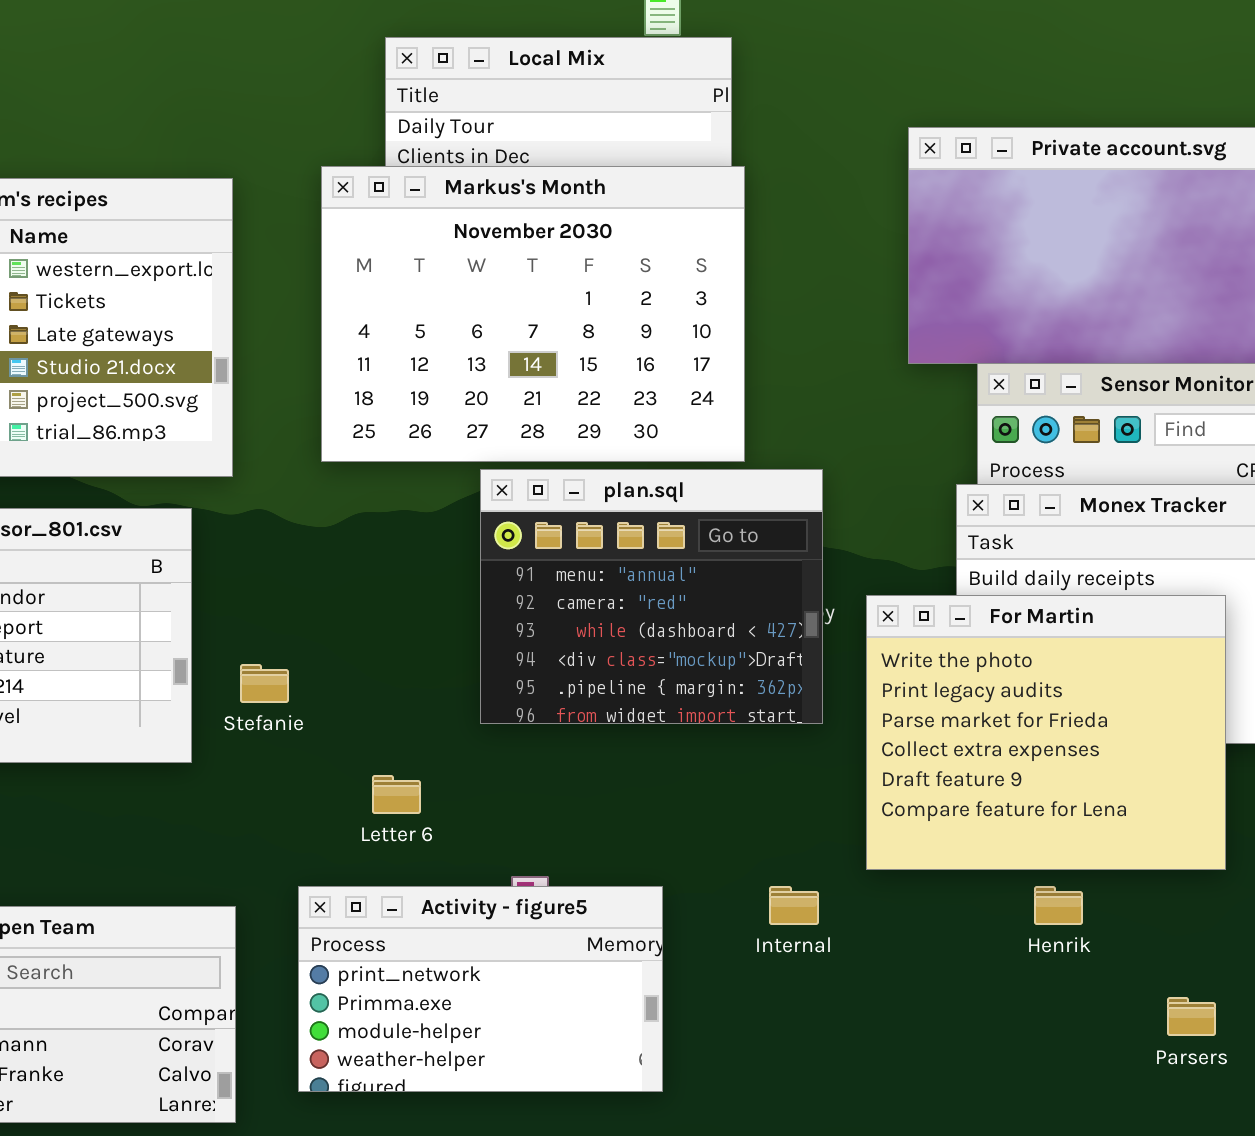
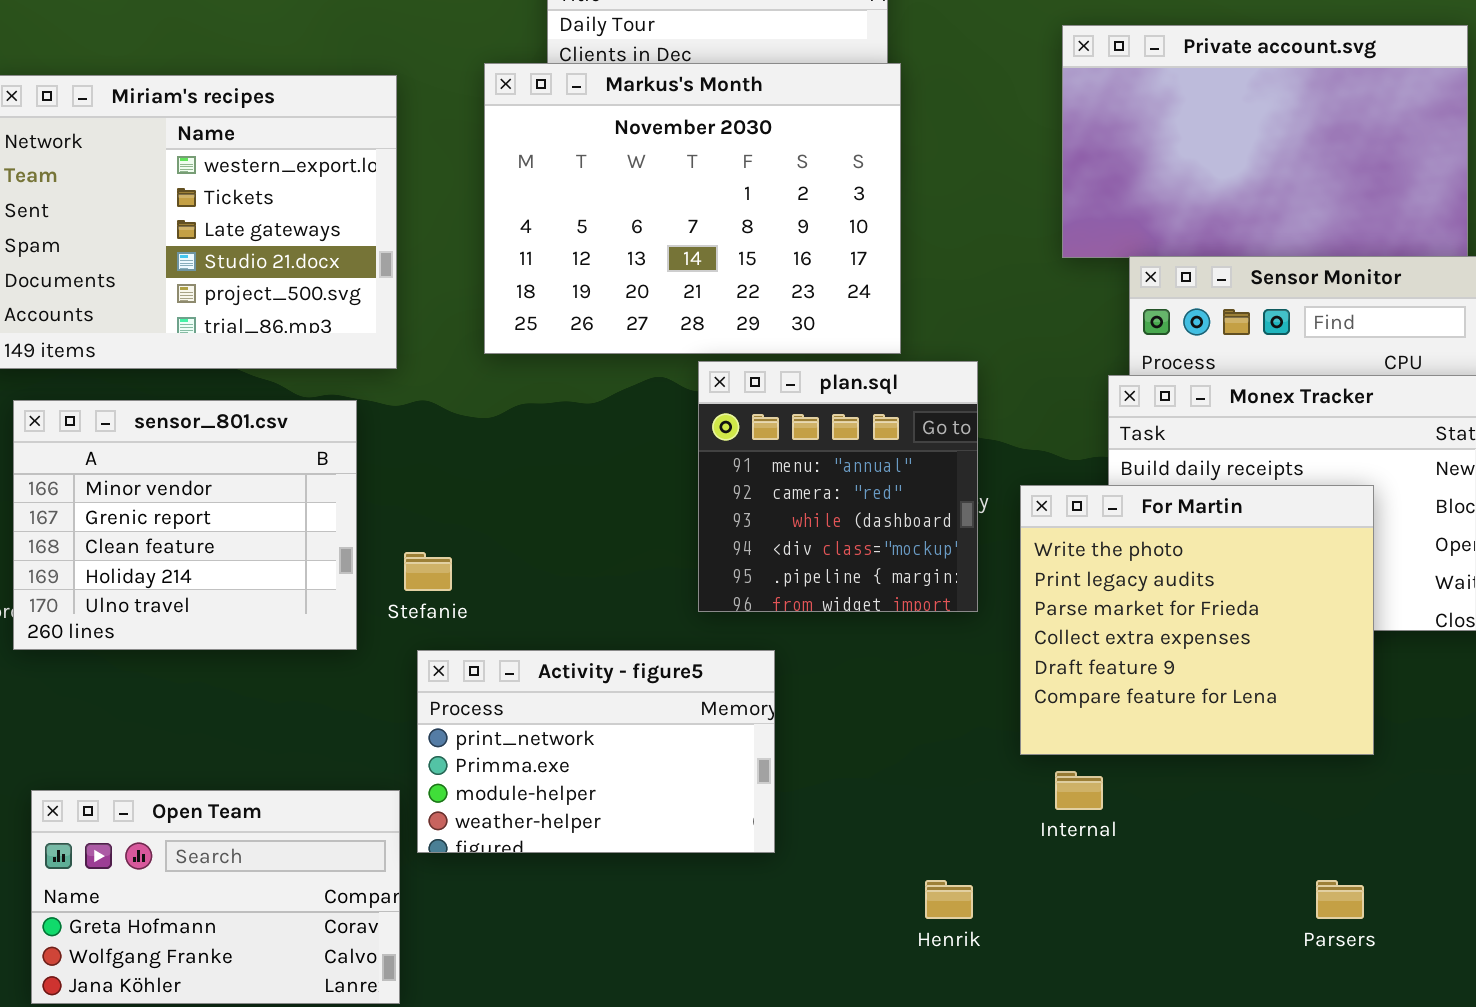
plan.sql: [480,469,823,724] -> [698,361,978,612], resized
Activity - figure5: [298,886,663,1092] -> [417,650,775,853], moved
Internal: [769,886,819,925] -> [1055,771,1103,810], moved
Henrik: [1034,886,1083,925] -> [925,880,973,919], moved

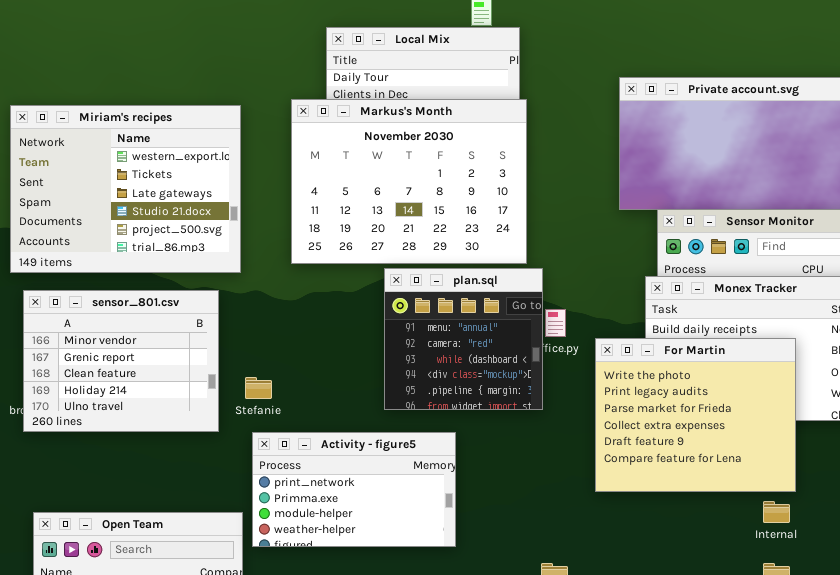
plan.sql: [698,361,978,612] -> [384,268,543,410], moved
Internal: [1055,771,1103,810] -> [763,501,790,523], moved

